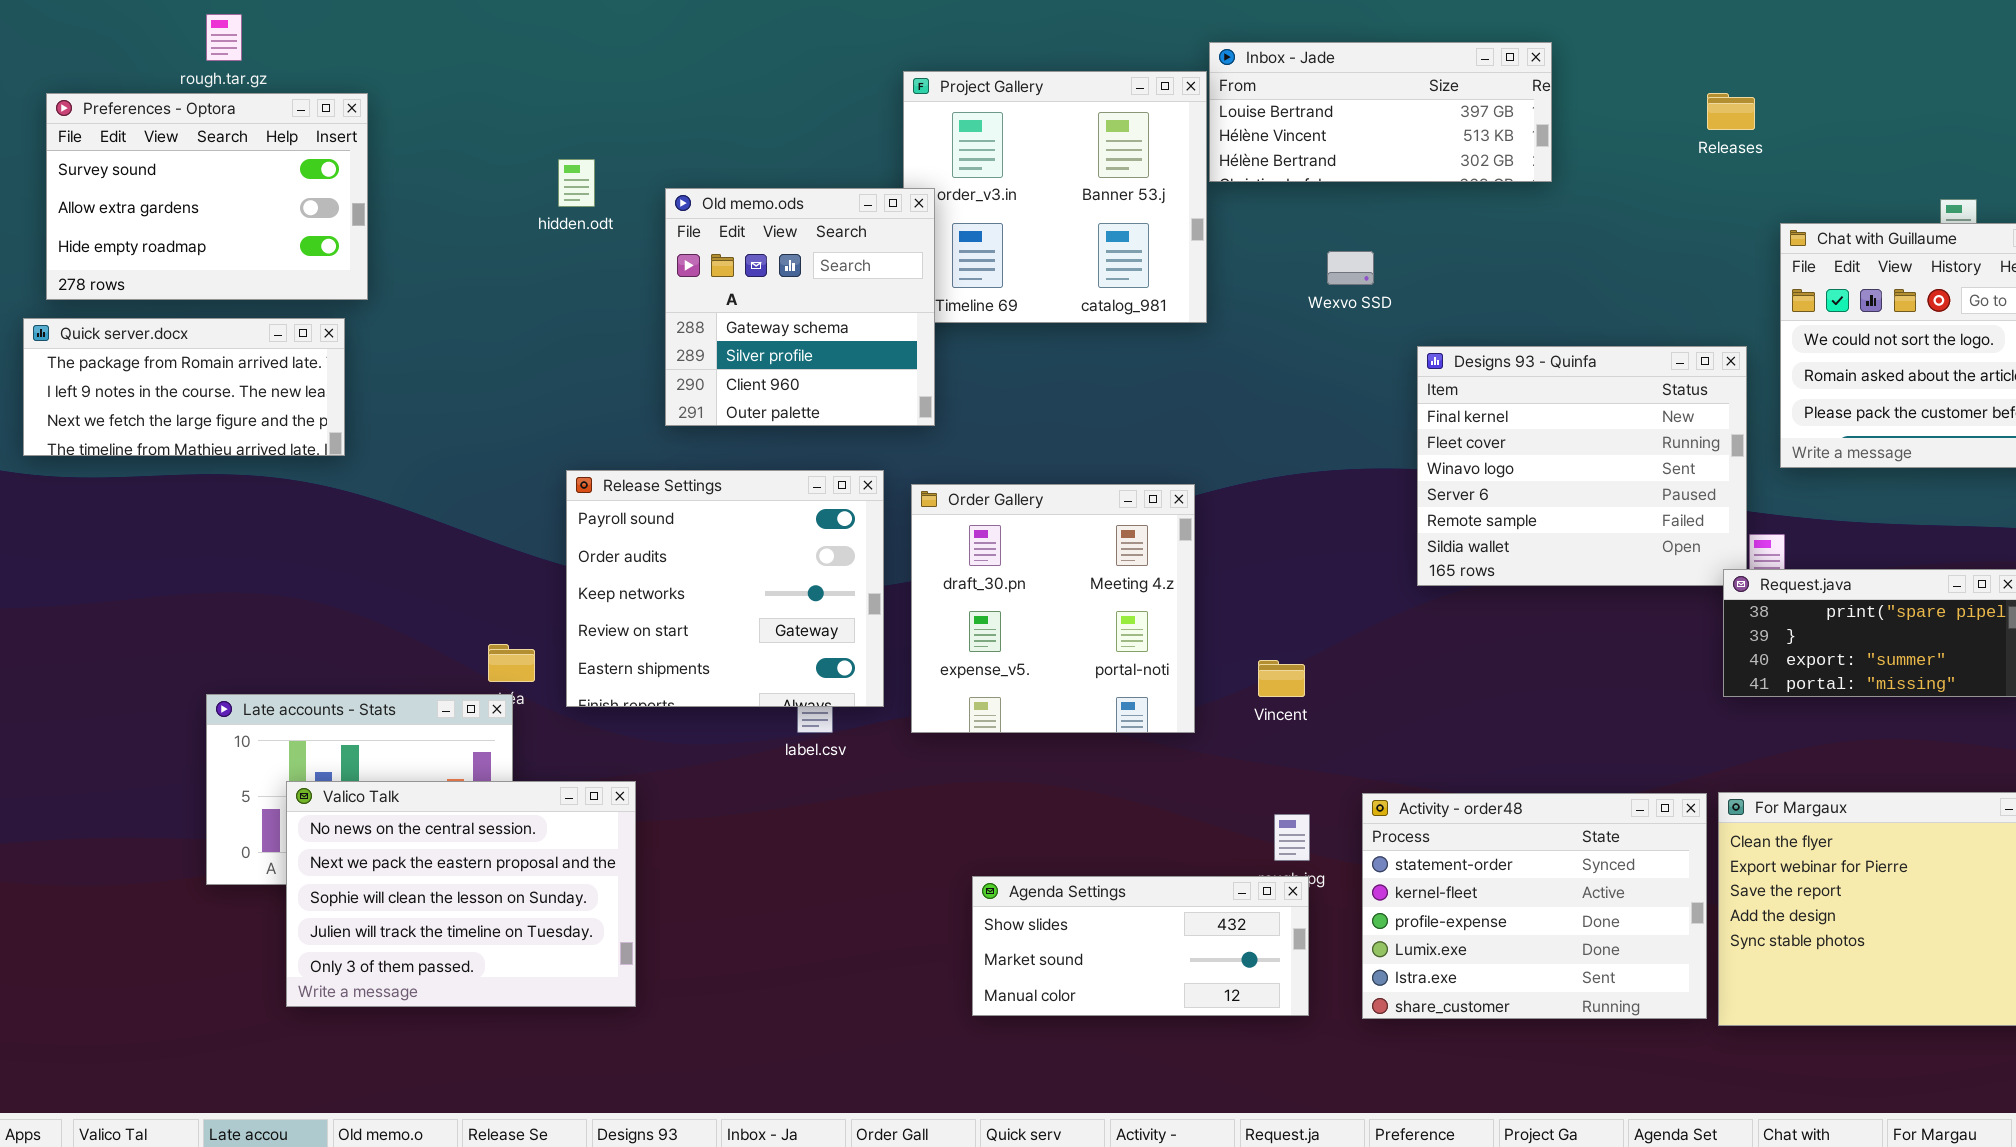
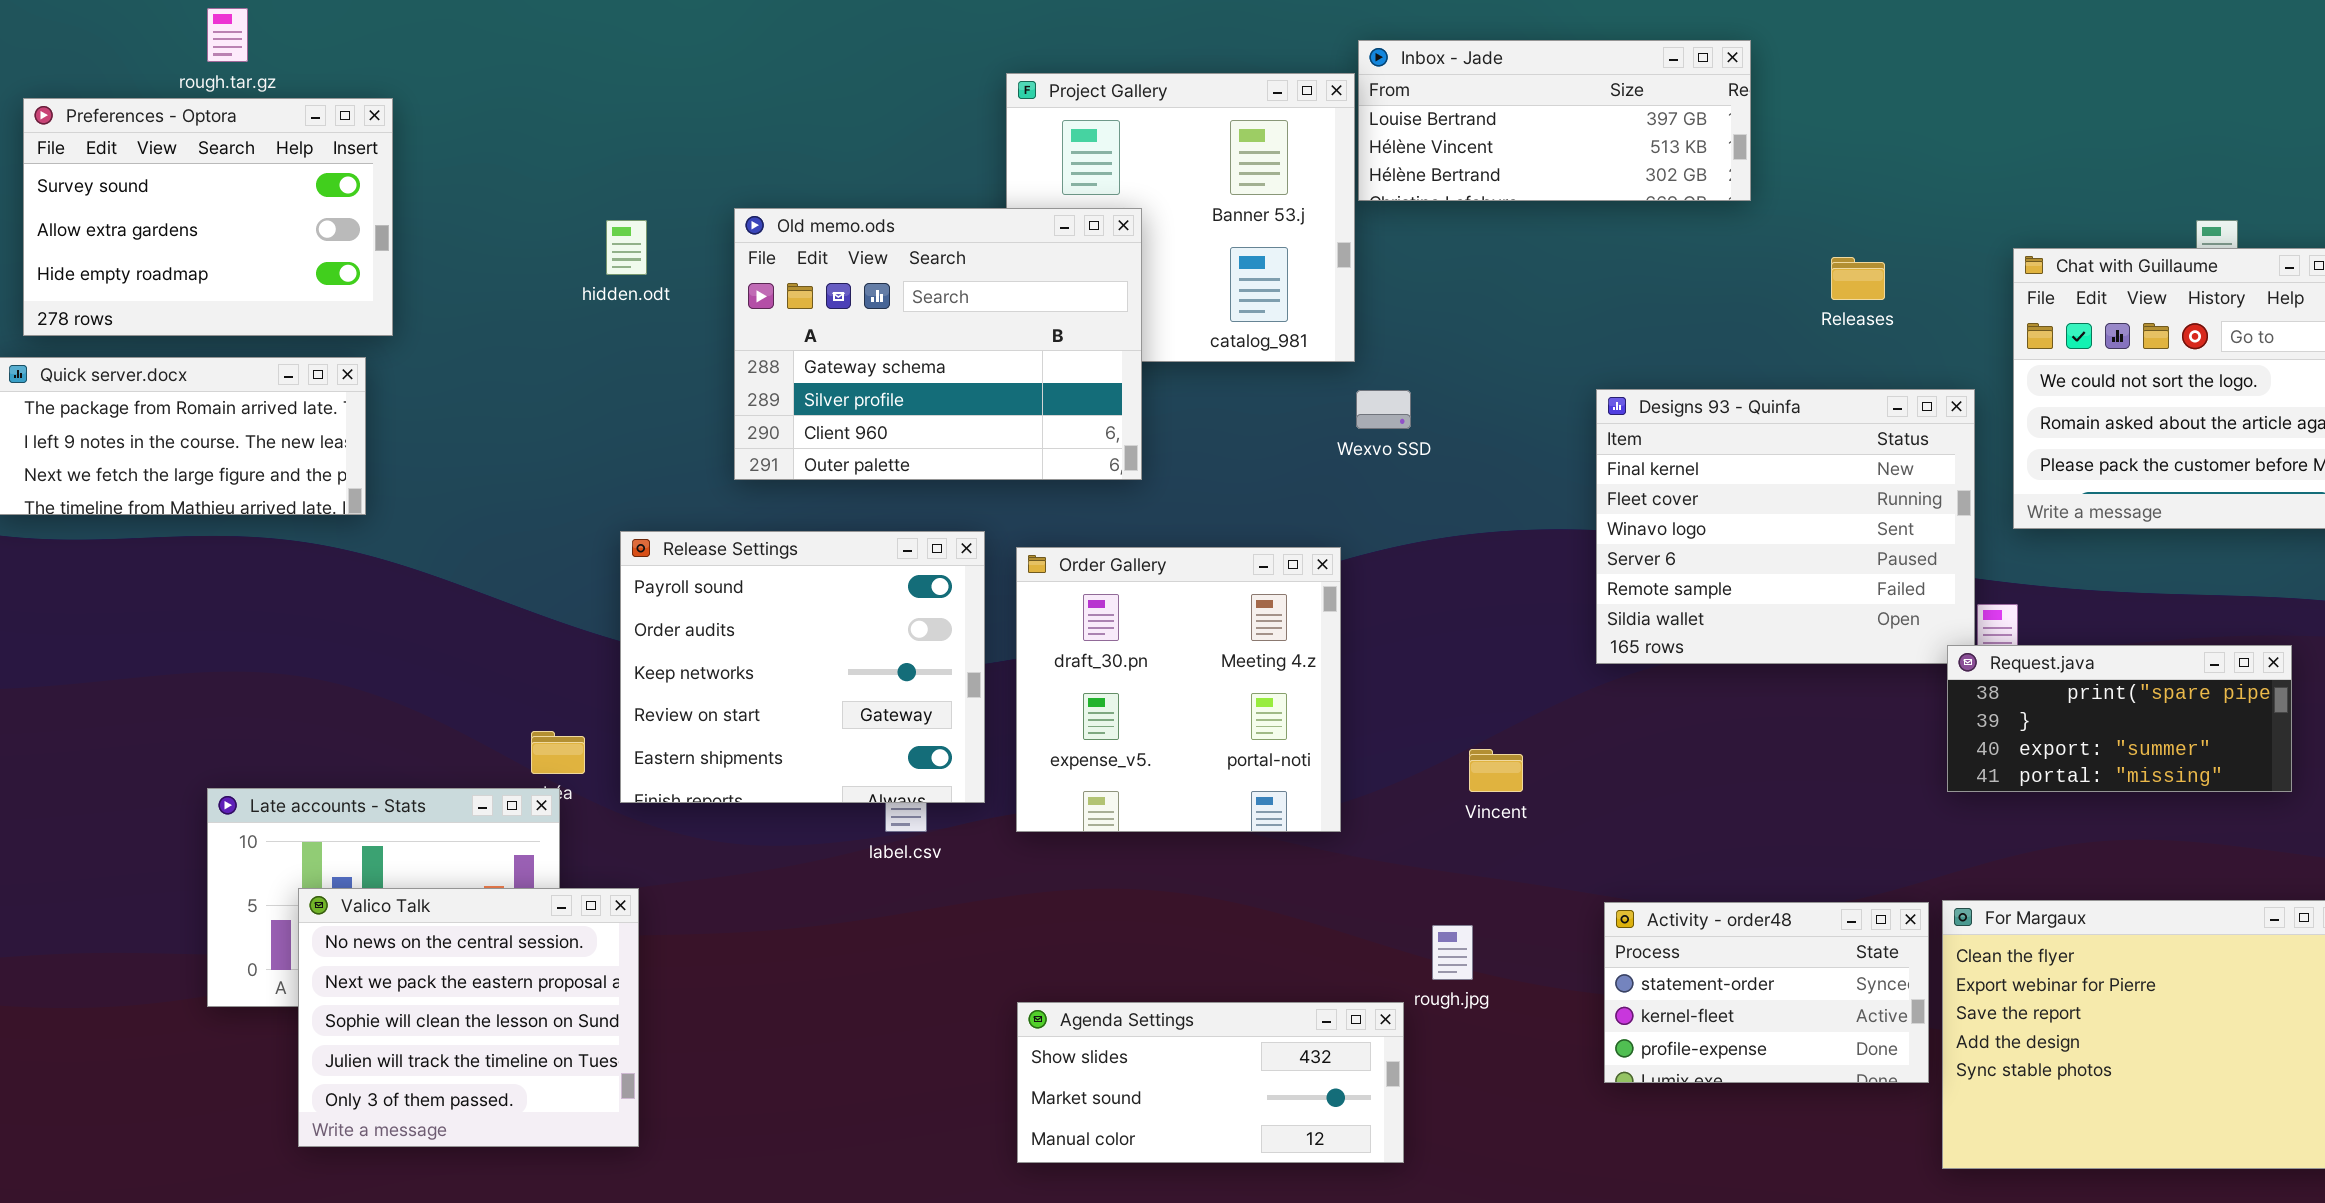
Releases: [1707,93,1755,130] -> [1831,257,1885,300], moved
hidden.odt: [558,159,595,207] -> [606,220,647,275], moved
Old memo.ods: [665,188,935,426] -> [734,208,1142,480], resized
Wexvo SSD: [1327,251,1374,285] -> [1356,390,1411,429], moved
Vincent: [1258,660,1305,697] -> [1469,749,1523,792], moved
Valico Talk: [286,781,636,1007] -> [298,888,639,1147], resized
Activity - order48: [1362,793,1707,1019] -> [1604,902,1929,1083], resized
Agenda Settings: [972,876,1309,1016] -> [1017,1002,1404,1163], moved

